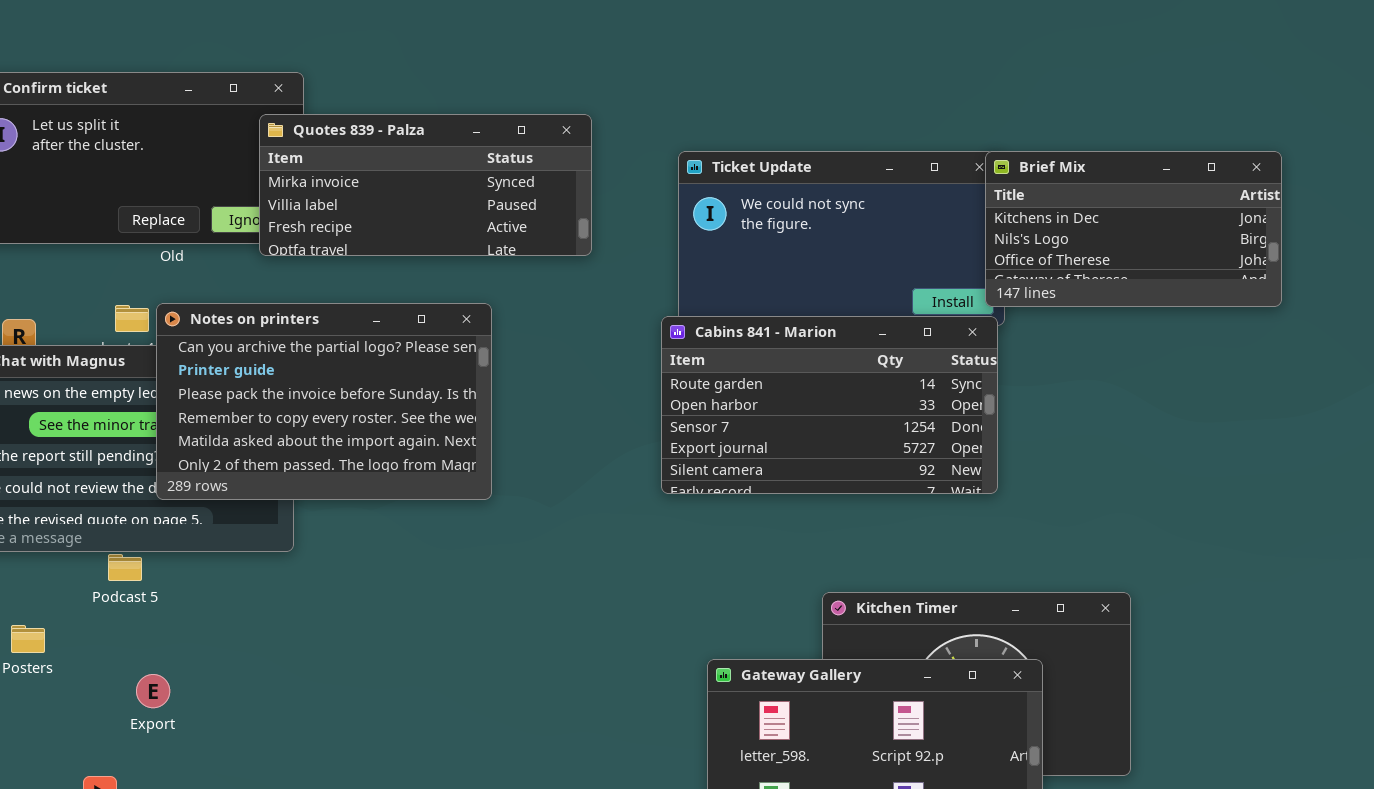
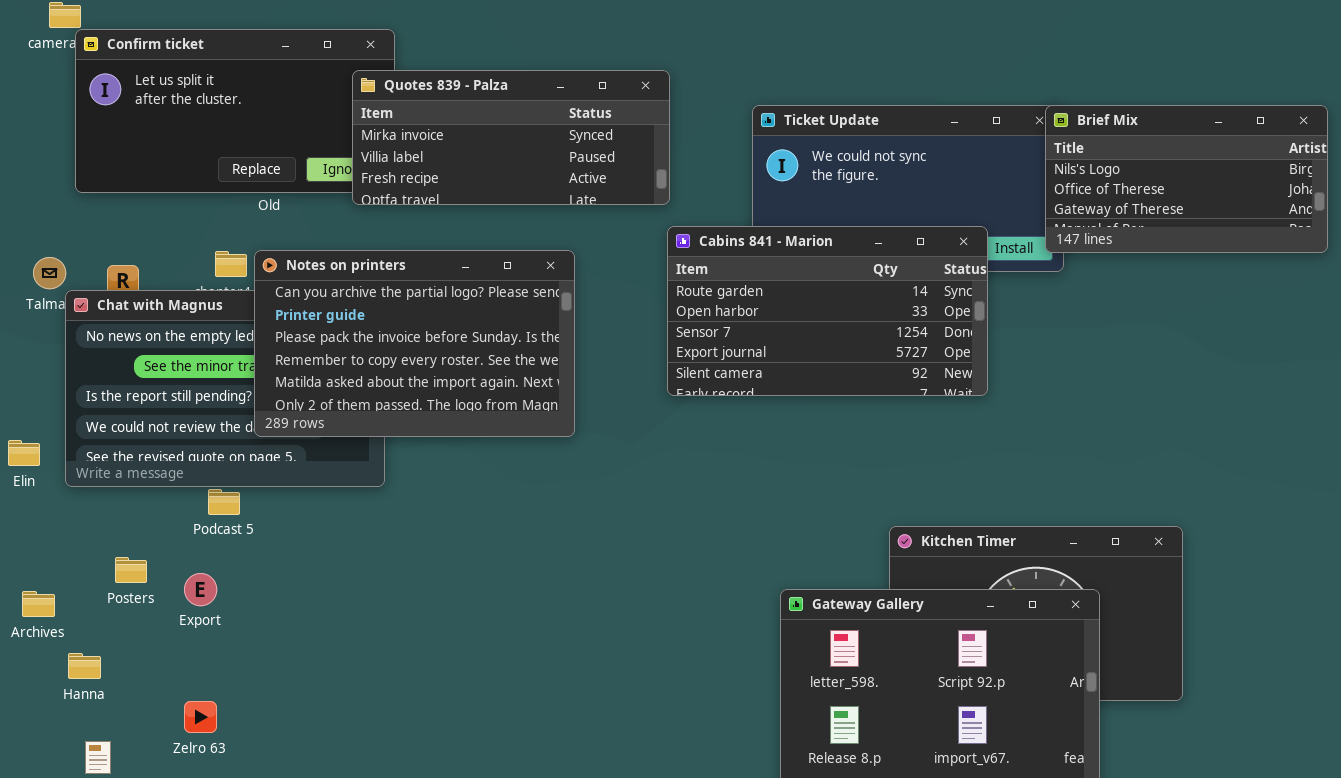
Brief Mix: [985,151,1282,307] -> [1045,105,1328,253], scrolled down 1 row
Cabins 841 - Marion: [661,316,998,494] -> [667,226,988,396], moved
Export: [136,674,170,708] -> [184,573,217,606], moved

